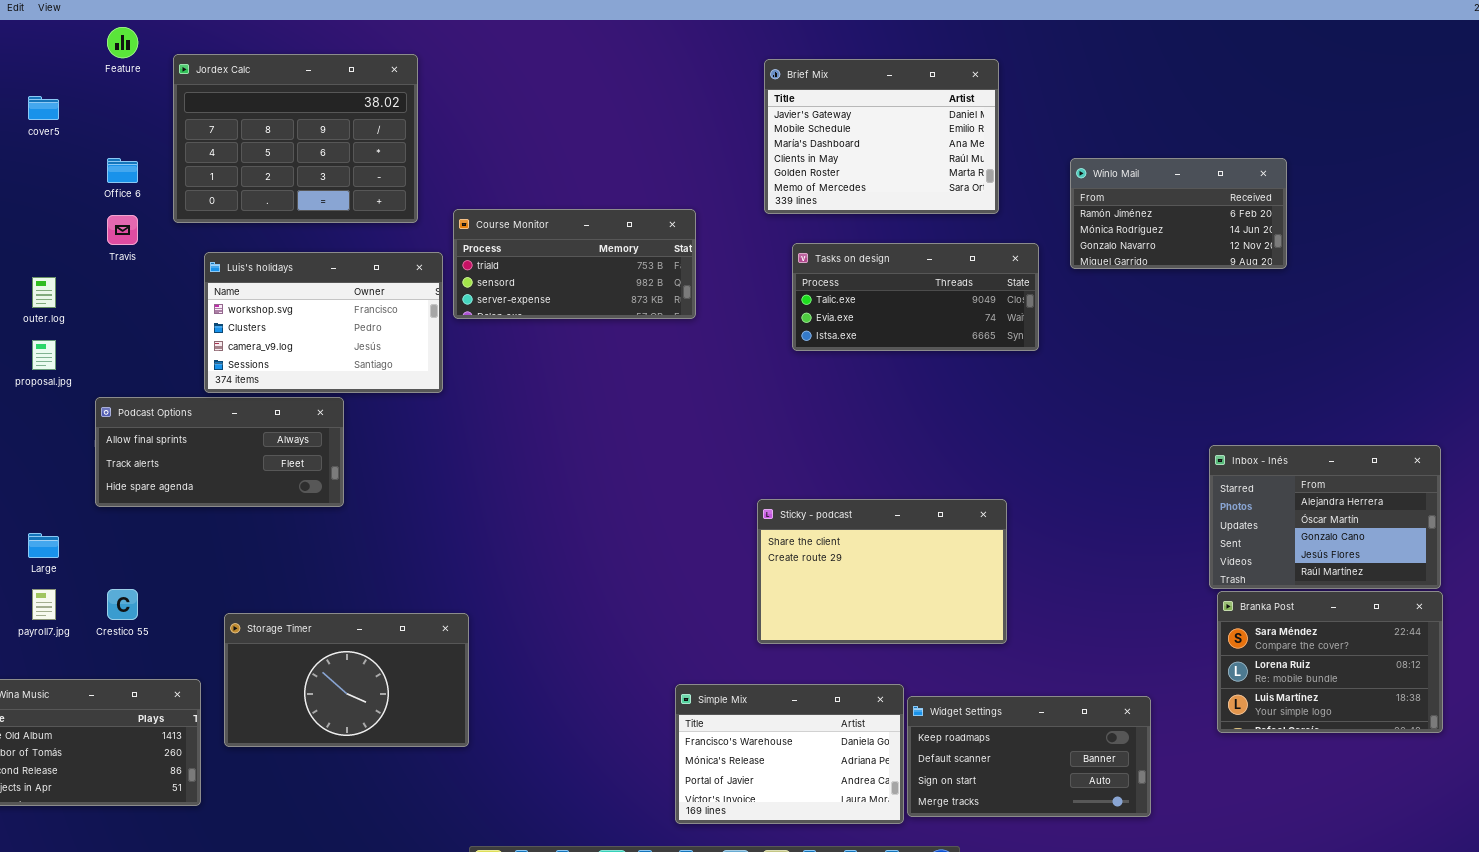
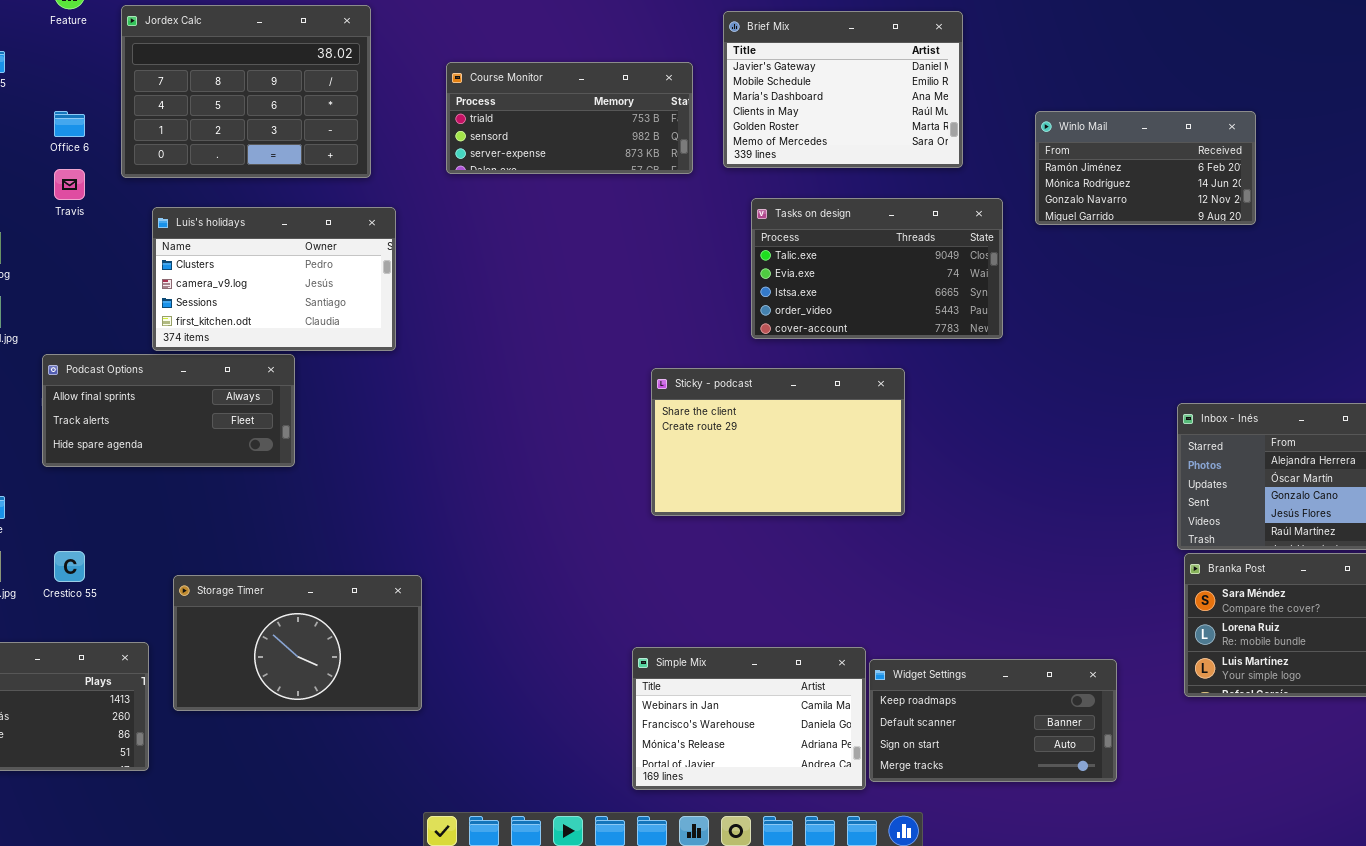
Course Monitor: [453,209,696,319] -> [446,62,693,174], moved
Tasks on design: [792,243,1039,351] -> [751,198,1003,339], resized
Luis's holidays: [204,252,443,393] -> [152,207,396,351], scrolled down 1 row
Sticky - podcast: [757,499,1007,644] -> [651,368,905,516], moved
Simple Mix: [675,684,904,824] -> [632,647,866,790], scrolled up 1 row

